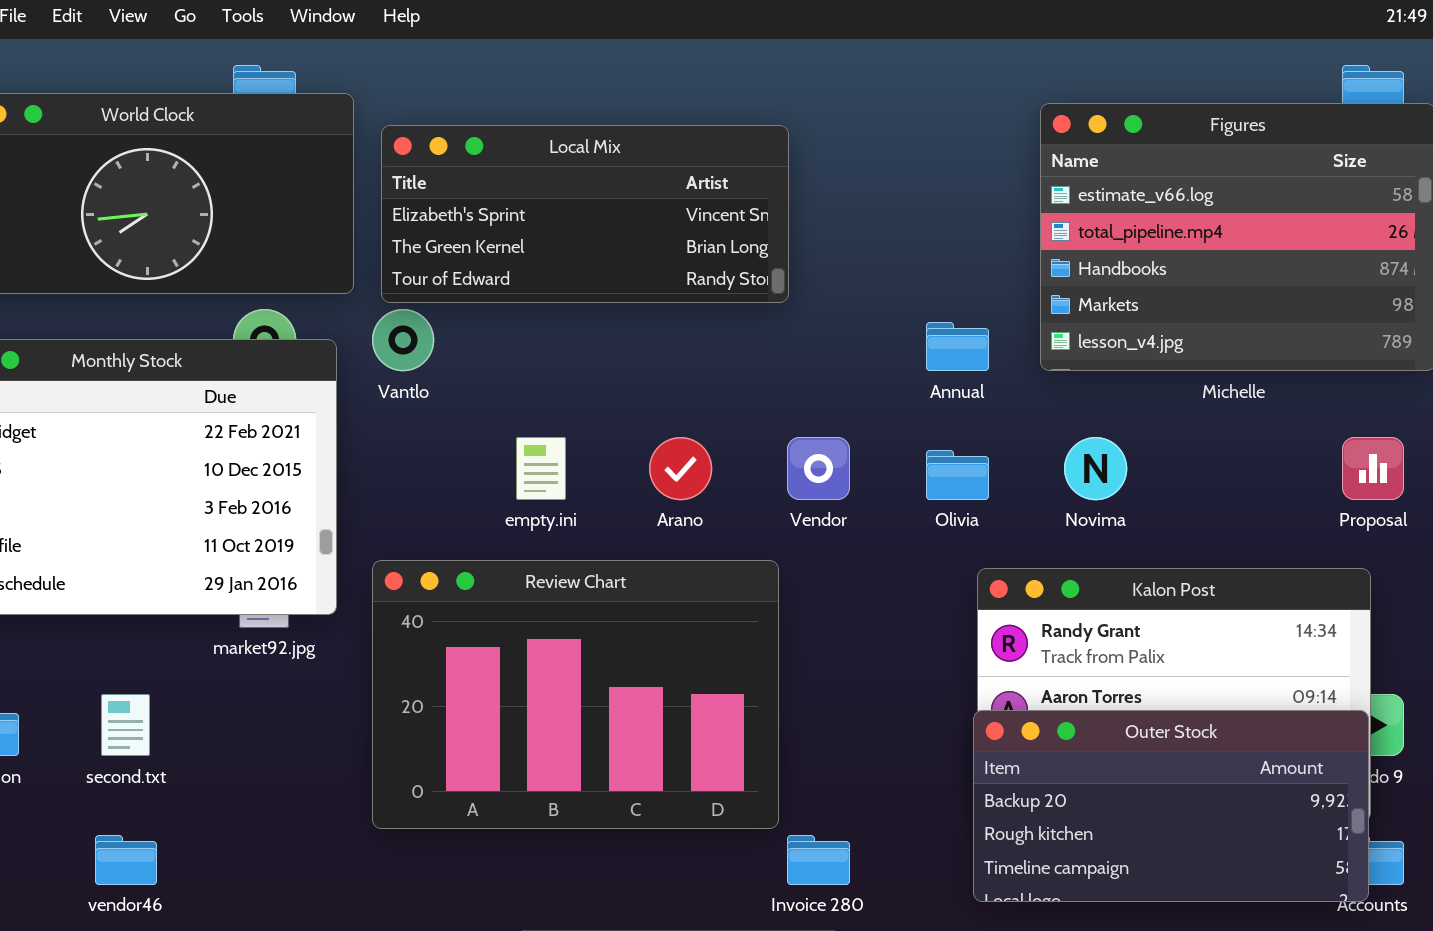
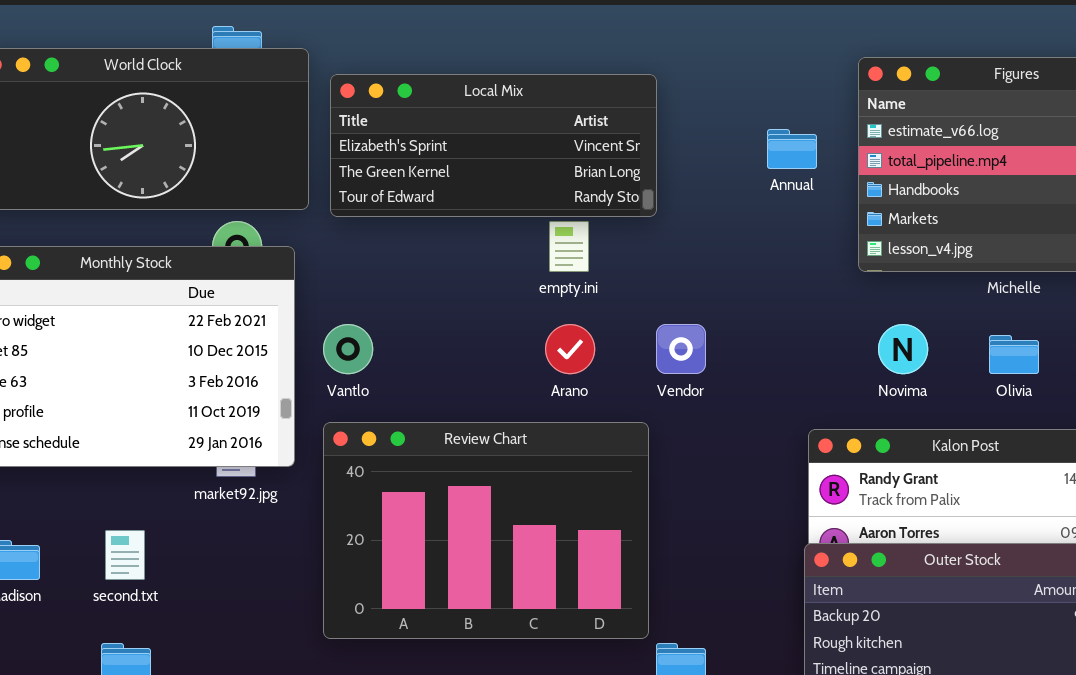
Vantlo: [372,309,434,371] -> [323,324,373,374], moved
Annual: [926,322,989,371] -> [767,129,817,169], moved
empty.ini: [516,437,566,500] -> [549,221,589,272], moved
Olivia: [926,450,989,500] -> [989,335,1039,374], moved

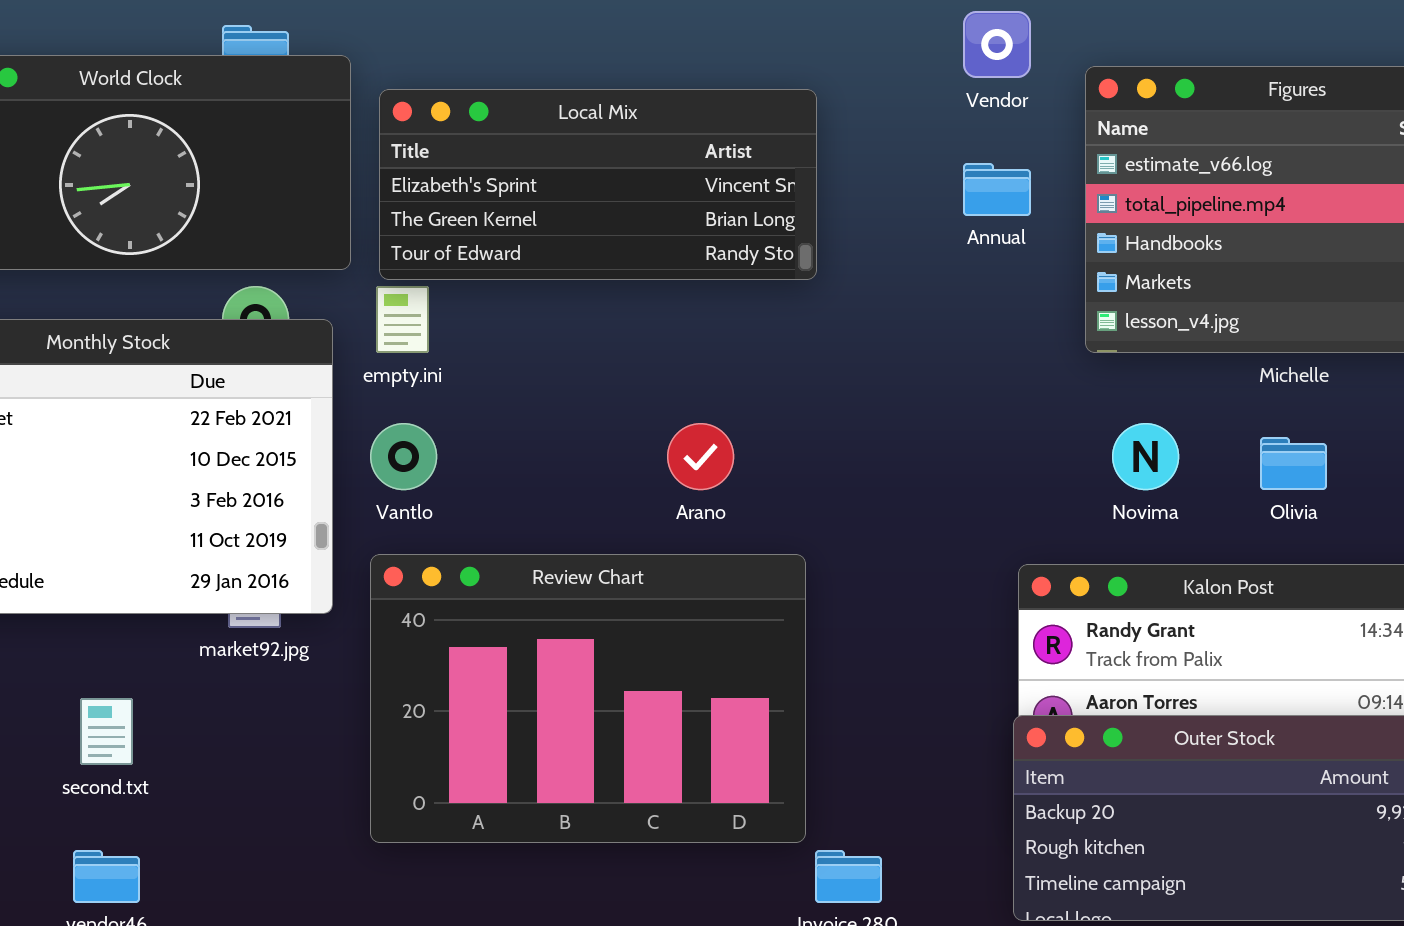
empty.ini: [549,221,589,272] -> [376,286,429,353], moved
Vendor: [656,324,706,374] -> [963,11,1031,78], moved

